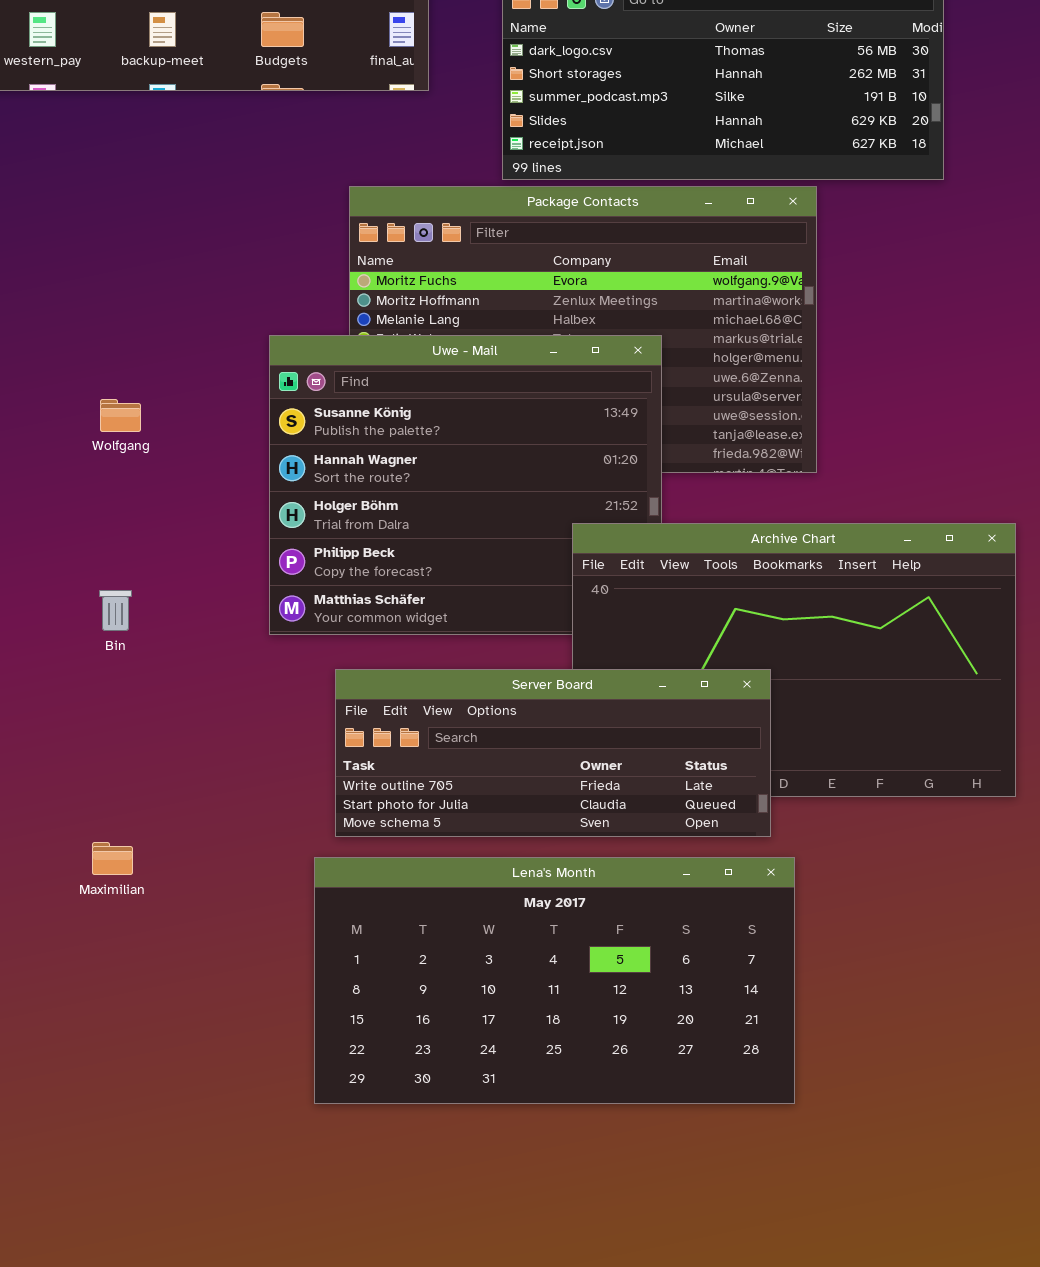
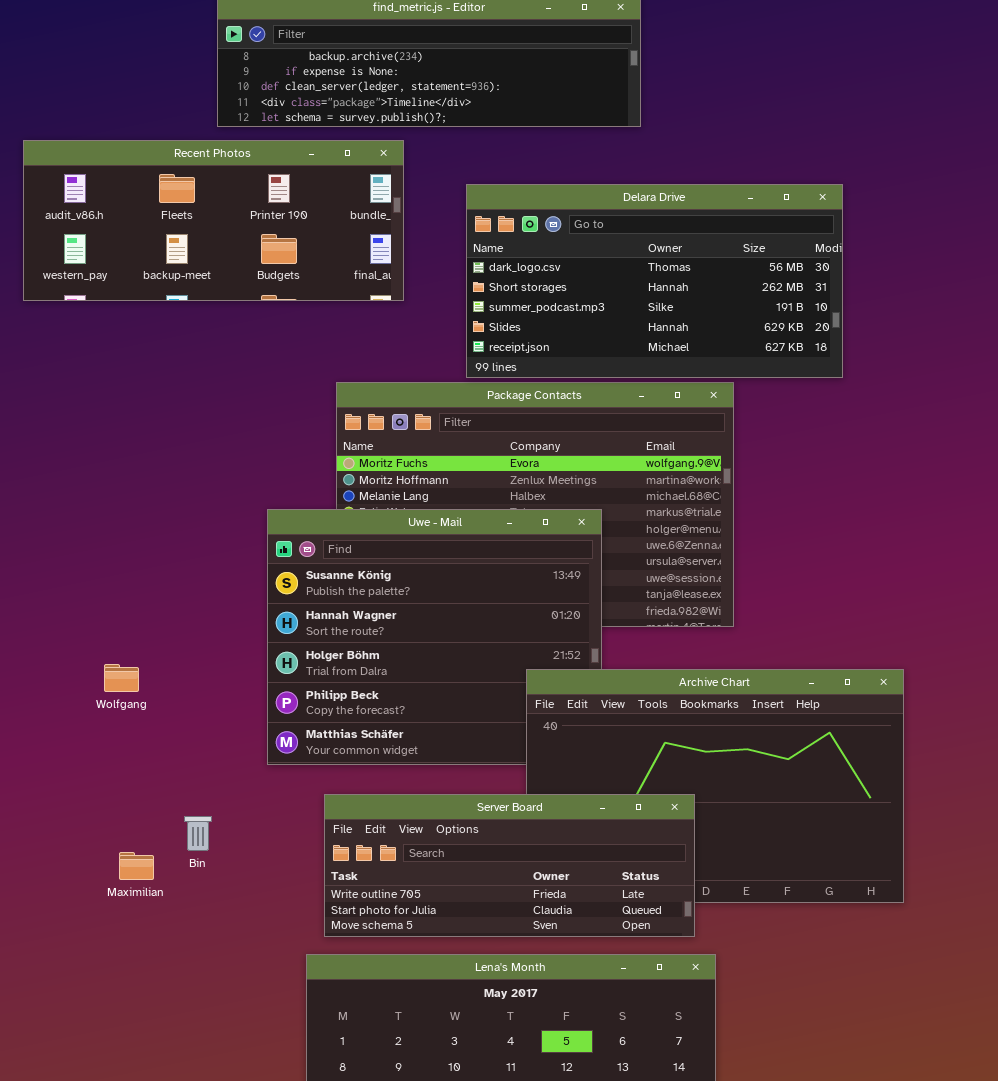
Wolfgang: [100,399,141,432] -> [104,664,139,692], moved
Bin: [99,590,132,631] -> [184,816,212,851], moved
Maximilian: [92,842,133,875] -> [119,852,154,880], moved

